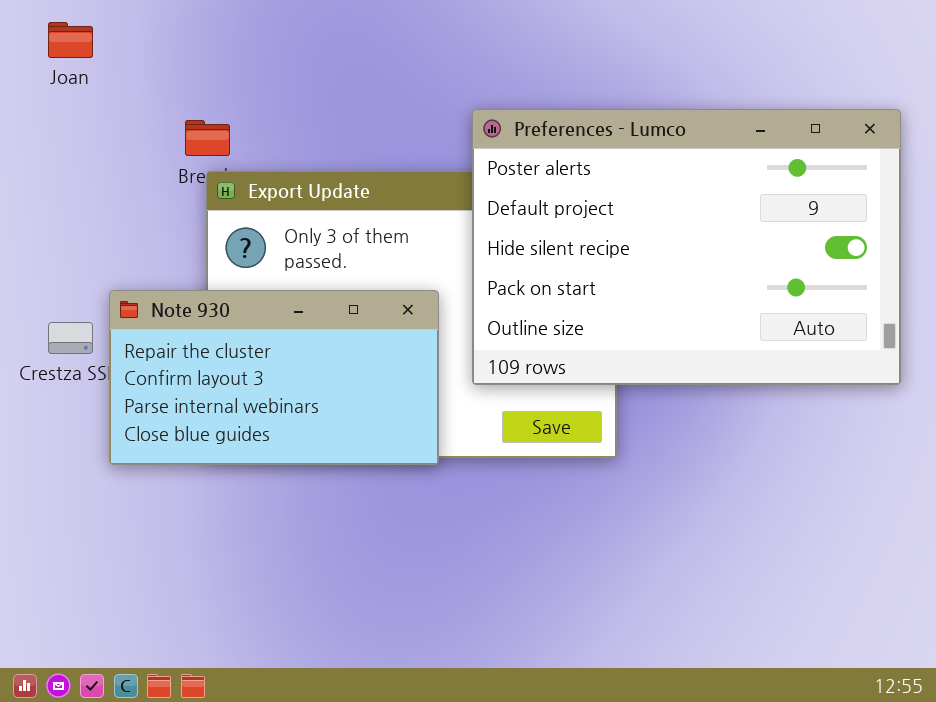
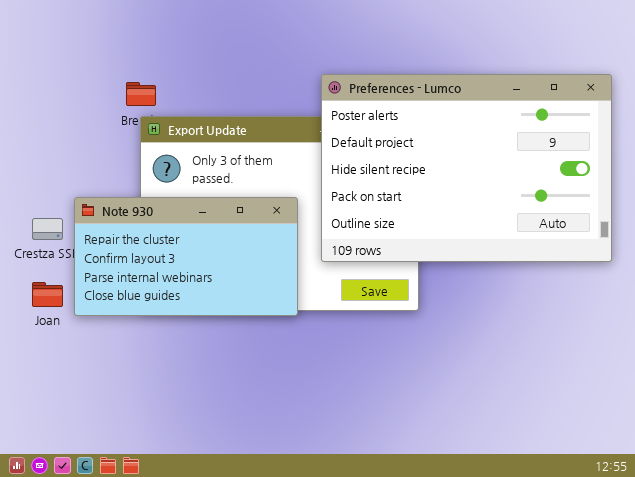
Joan: [48,22,93,58] -> [32,282,63,307], moved

